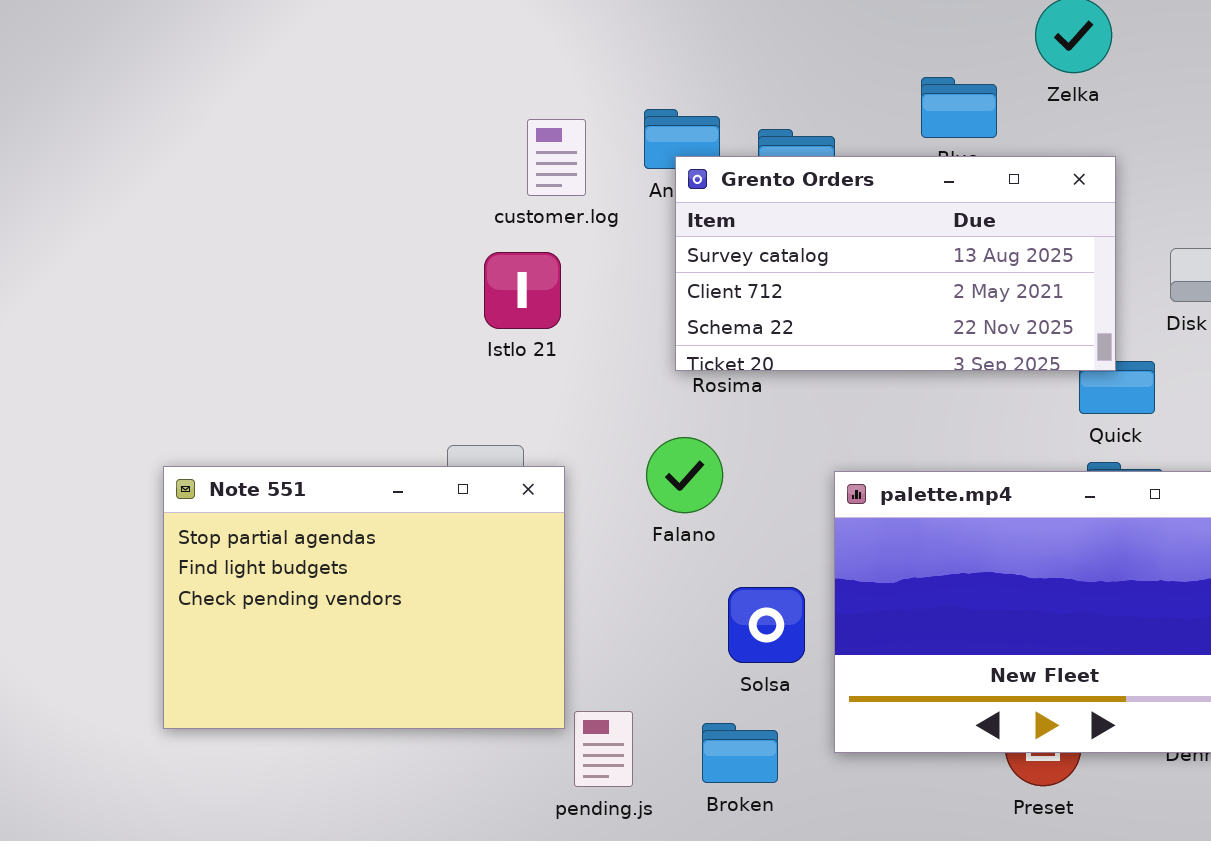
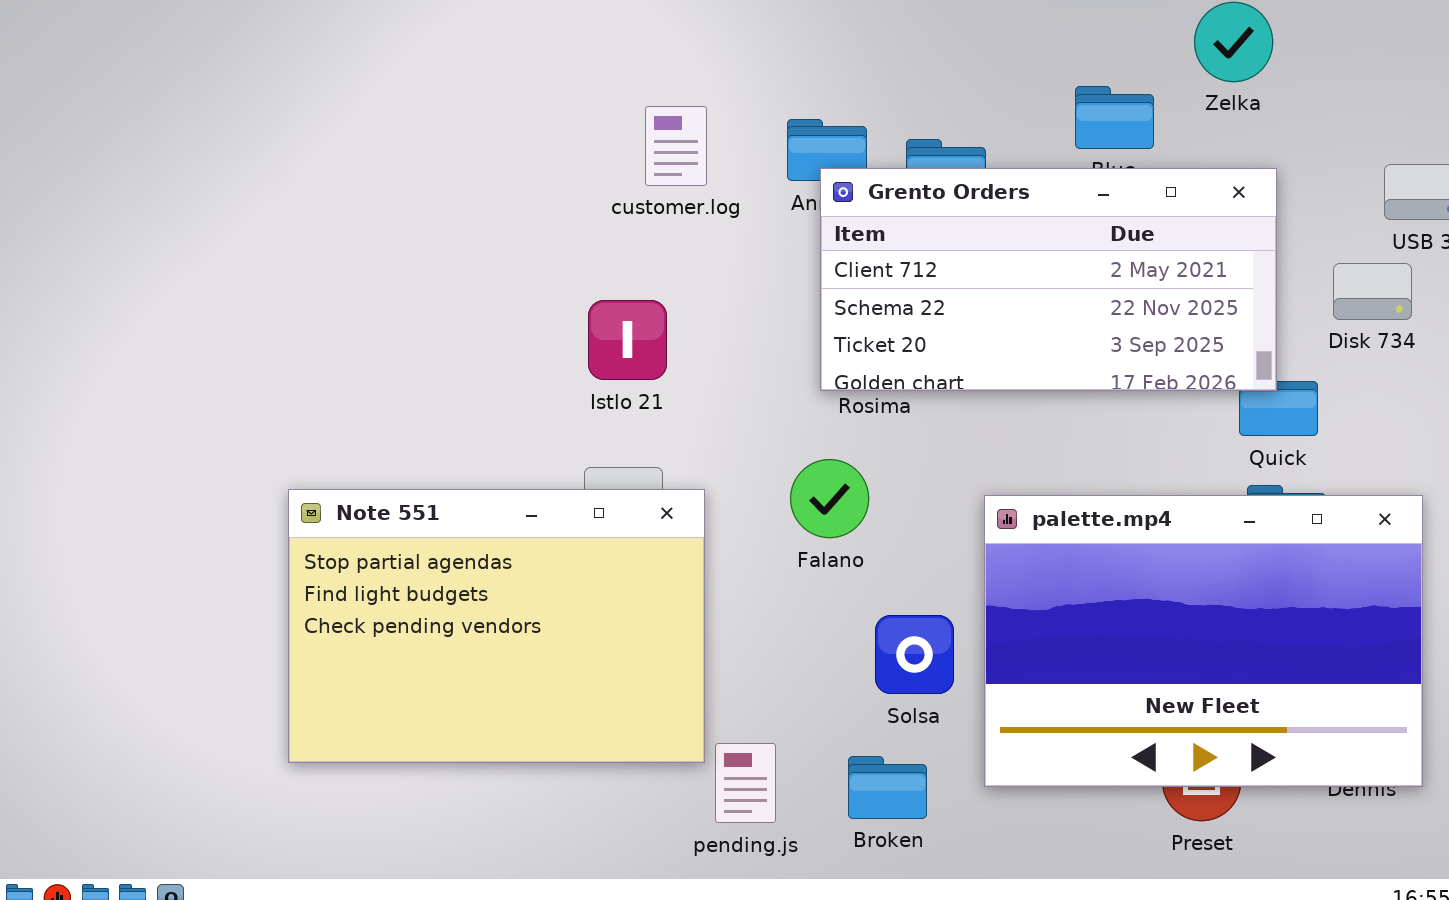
customer.log: [527,119,586,196] -> [645,106,707,186], moved
Grento Orders: [675,156,1116,371] -> [820,168,1277,391], scrolled down 1 row
Istlo 21: [484,252,561,329] -> [588,300,667,380], moved

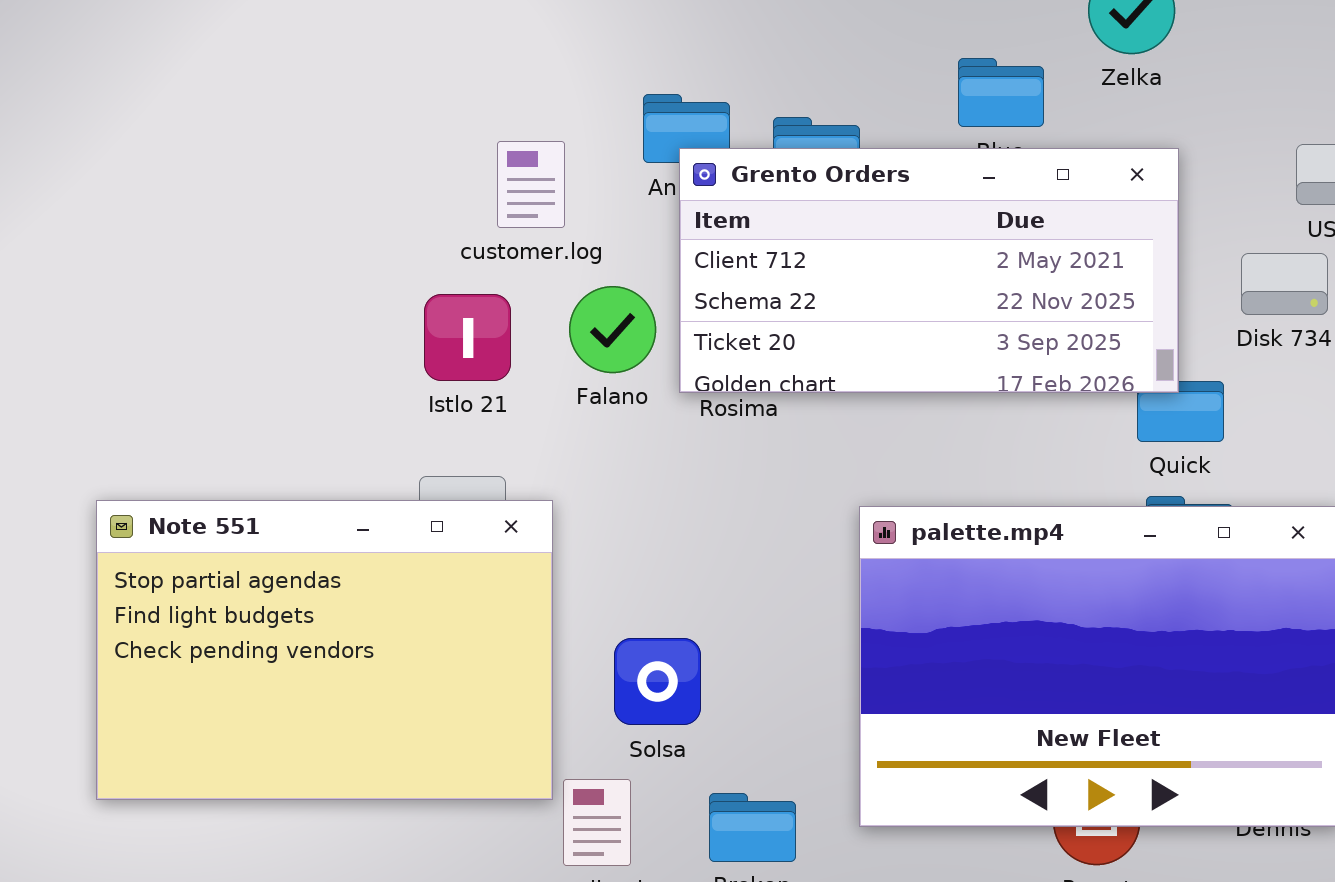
customer.log: [645,106,707,186] -> [497,141,565,228], moved
Falano: [790,459,869,538] -> [569,286,656,373], moved
Solsa: [875,615,954,694] -> [614,638,701,725], moved

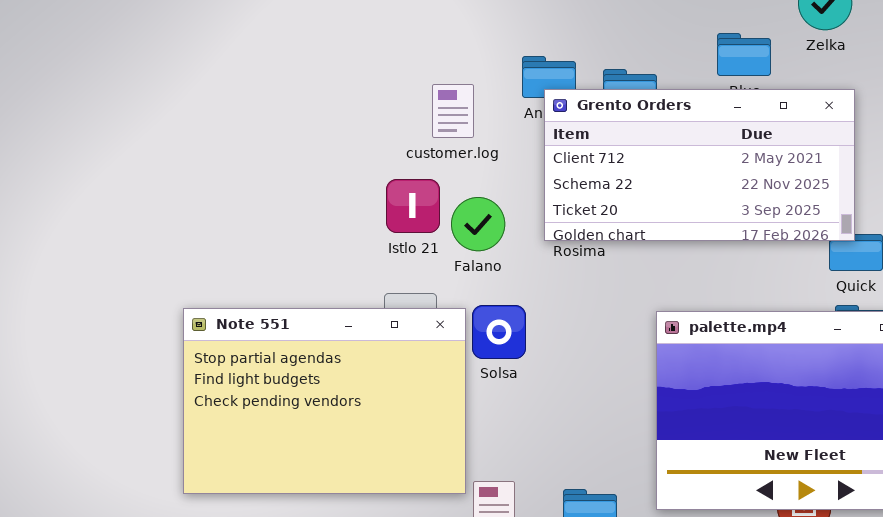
Falano: [569,286,656,373] -> [451,197,505,251], moved
Solsa: [614,638,701,725] -> [472,305,526,359], moved

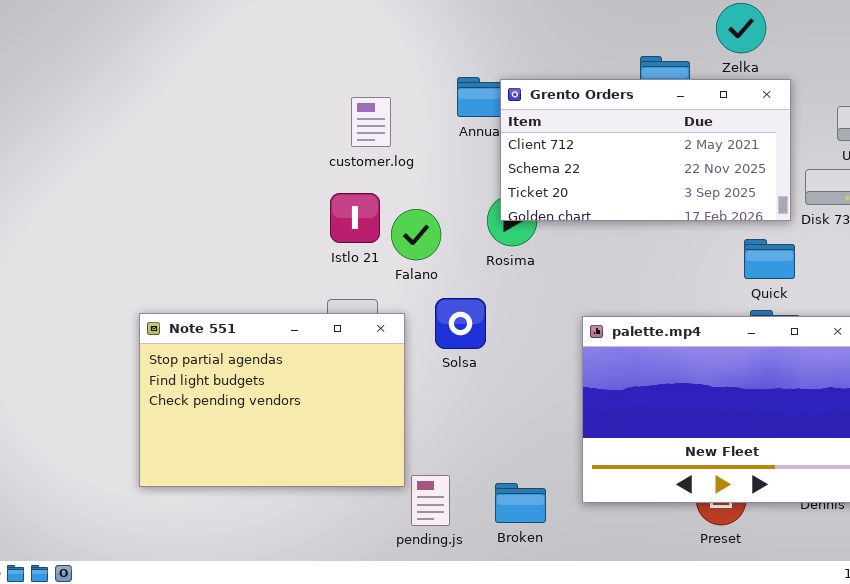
customer.log: [432,84,474,138] -> [351,97,391,147], moved
Grento Orders: [544,89,855,241] -> [500,79,791,221], moved
Solsa: [472,305,526,359] -> [435,298,486,349], moved

